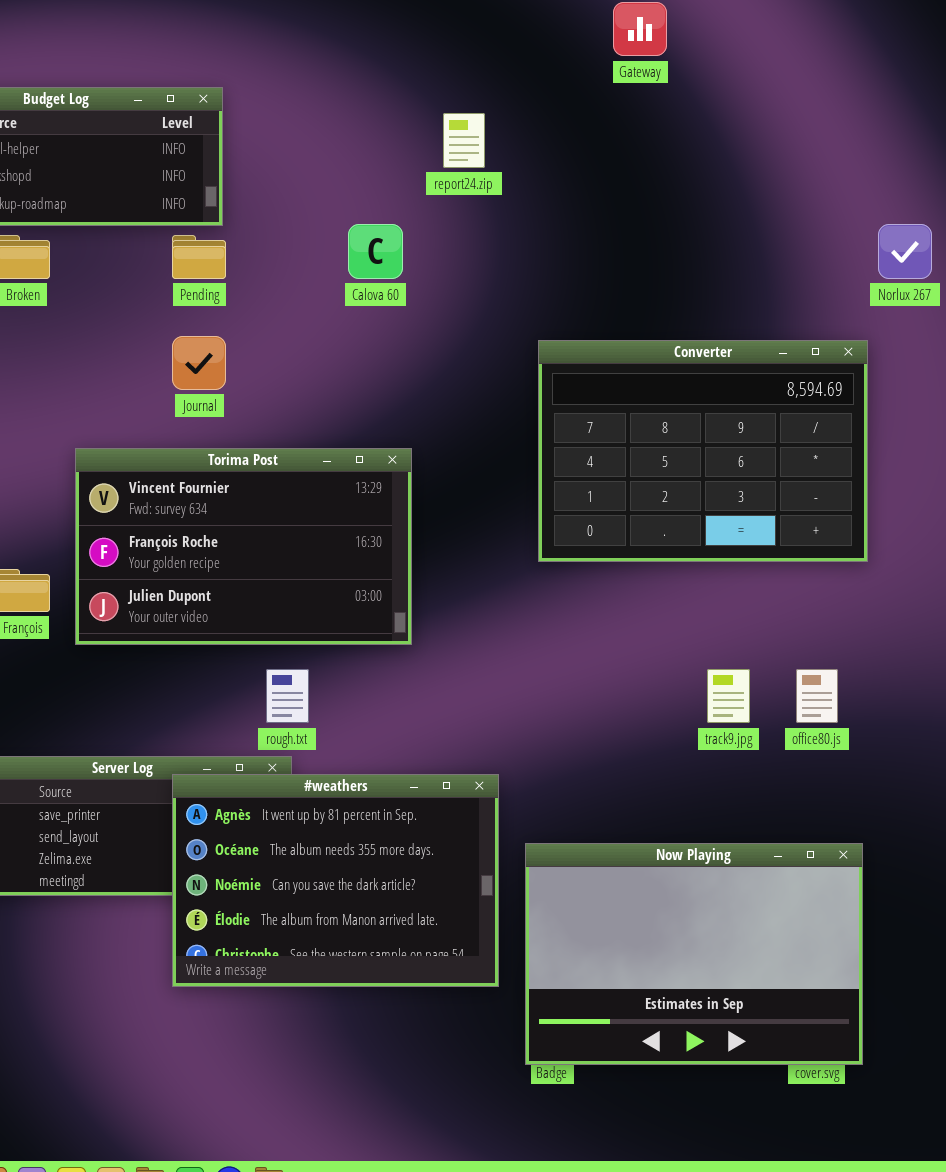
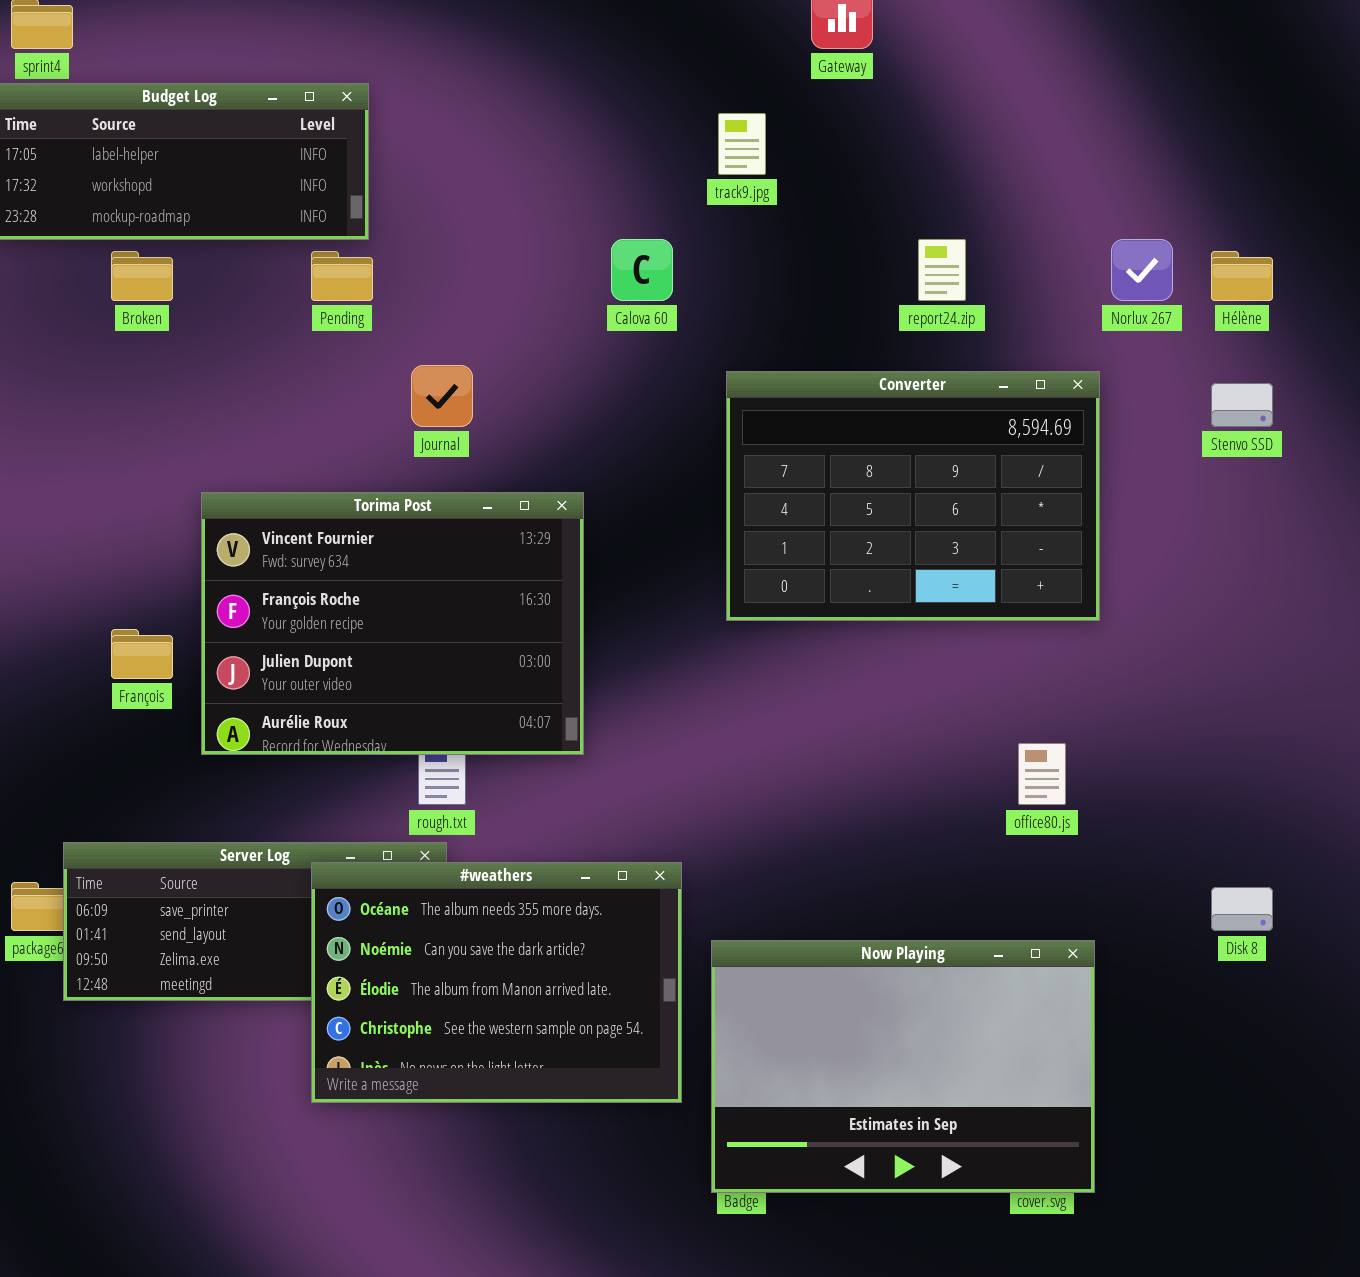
report24.zip: [443,113,485,168] -> [918,239,966,301], moved
Calova 60: [348,224,403,279] -> [611,239,673,301], moved
Journal: [172,336,226,390] -> [411,365,473,427], moved
Torima Post: [75,448,412,645] -> [201,492,584,755], resized
track9.jpg: [707,669,750,723] -> [718,113,766,175], moved
#weathers: [172,774,499,987] -> [311,862,682,1103], scrolled down 1 row

